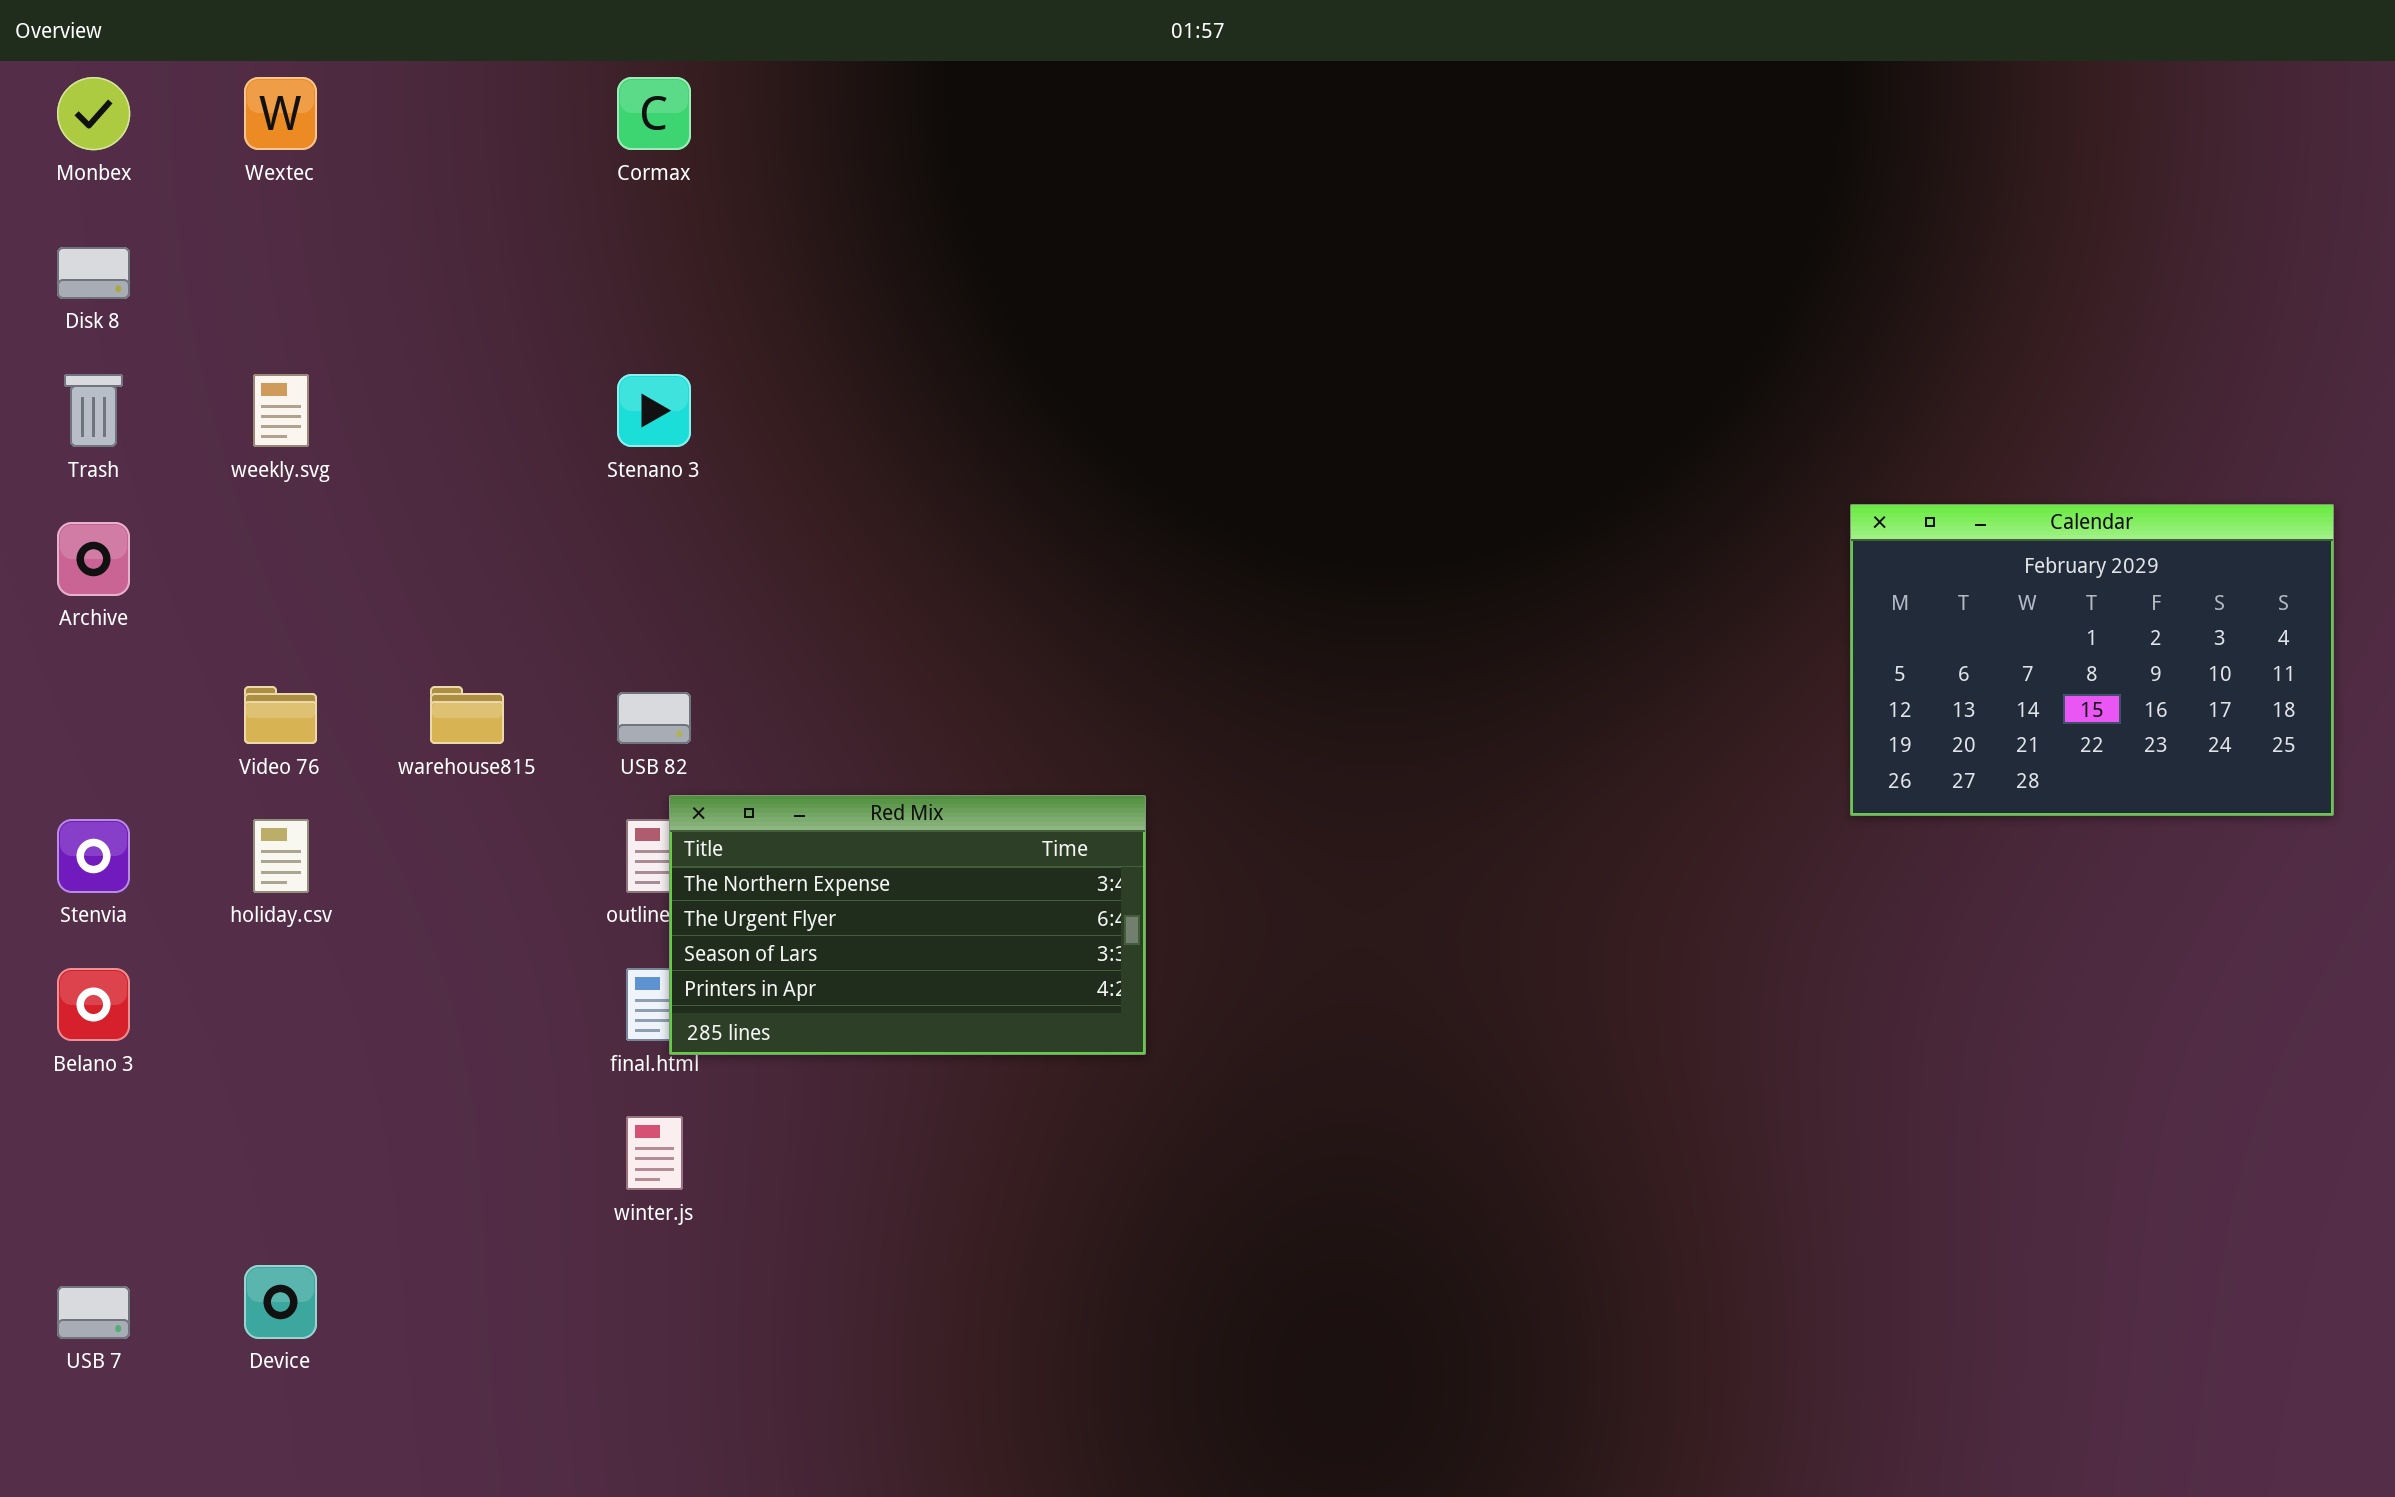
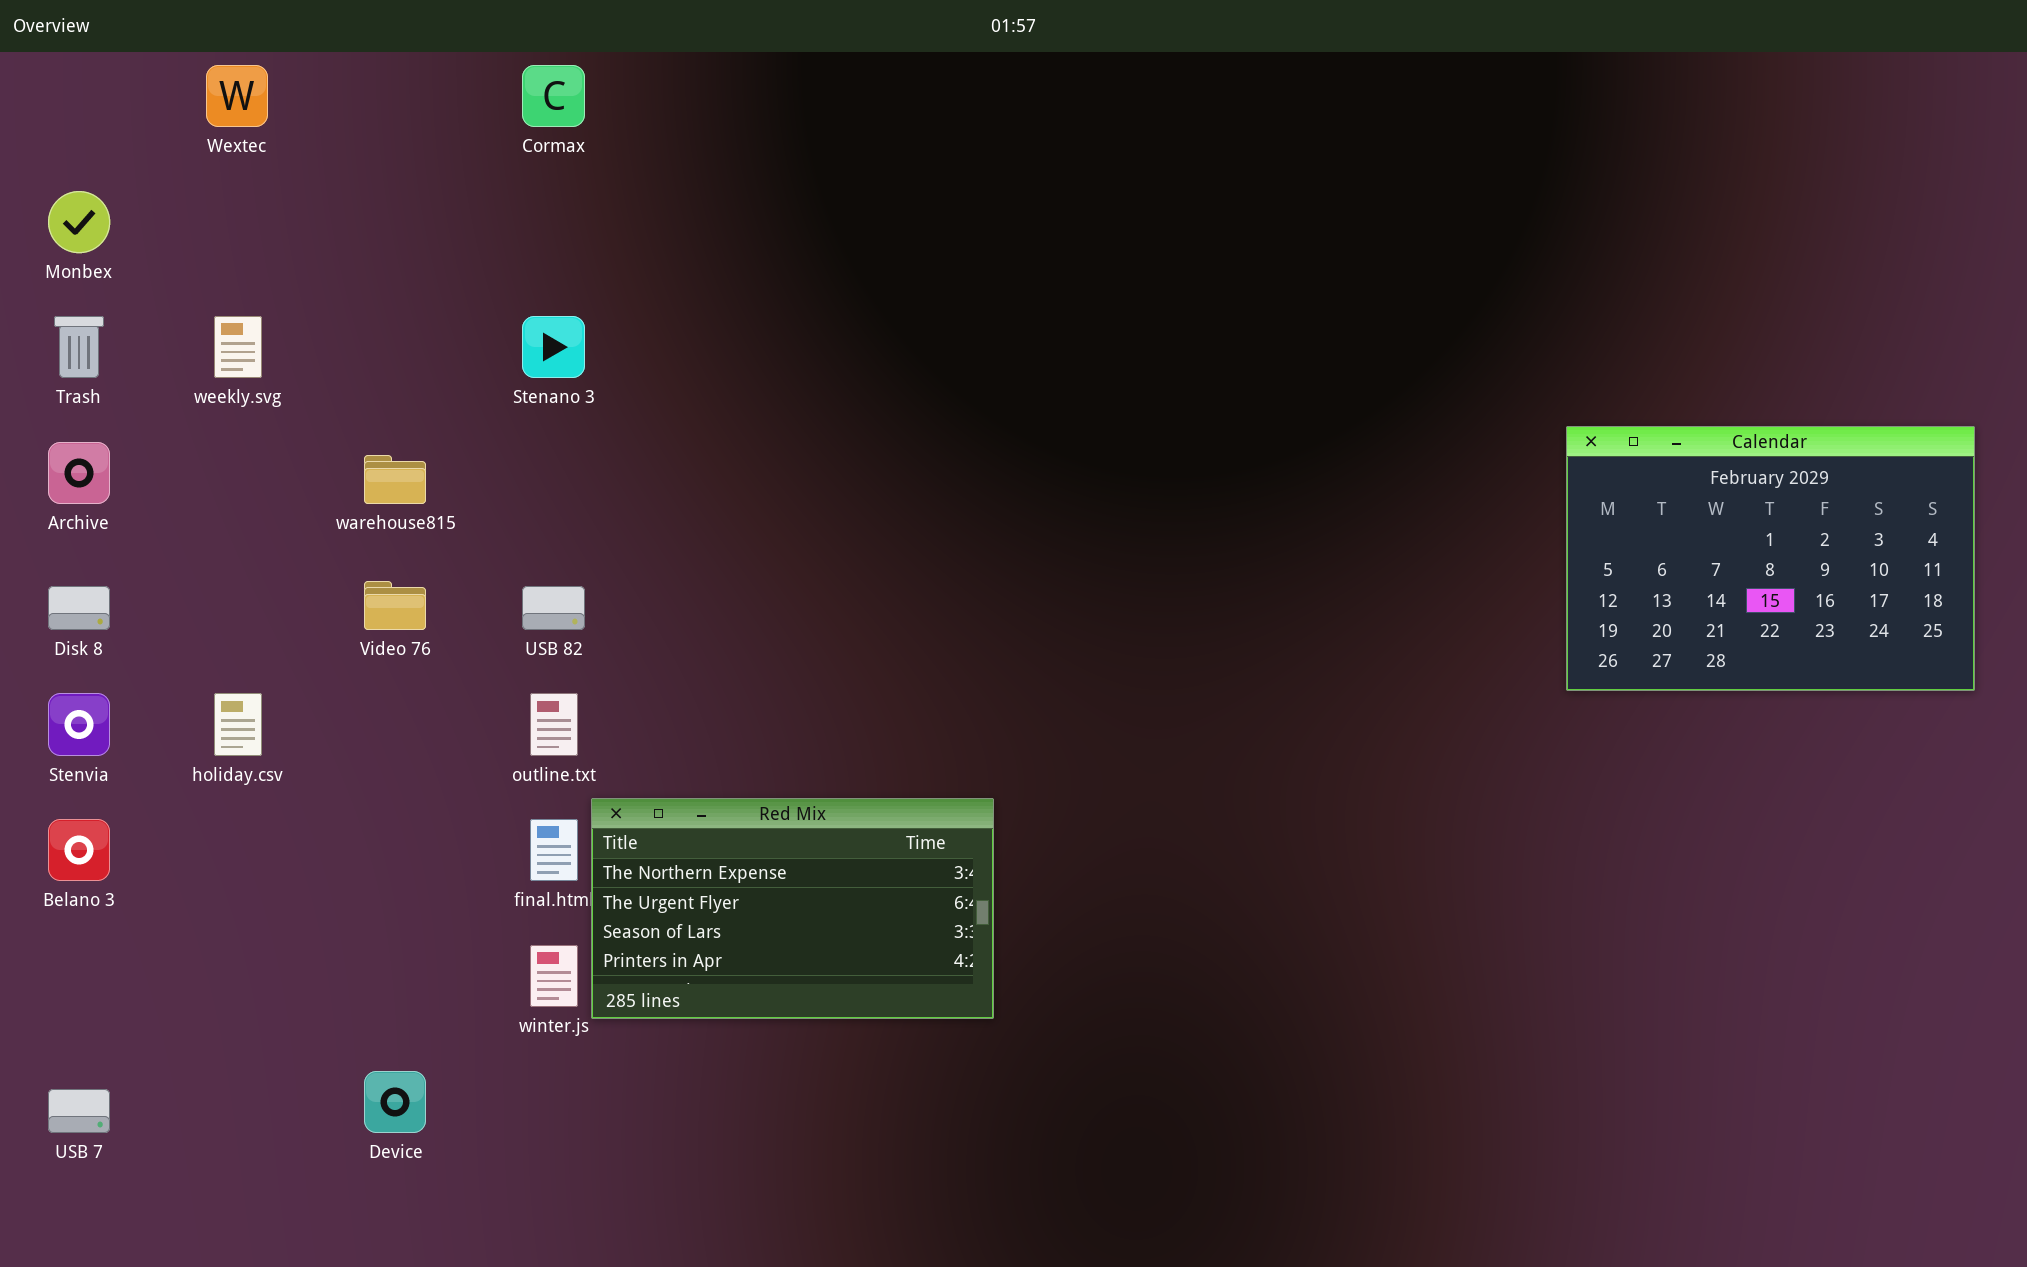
Monbex: [57,77,130,150] -> [48,191,110,253], moved
Disk 8: [57,247,130,299] -> [48,586,110,630], moved
Video 76: [244,686,317,744] -> [364,581,426,630], moved
warehouse815: [430,686,504,744] -> [364,455,426,504], moved
Red Mix: [669,795,1146,1055] -> [591,798,994,1019], moved
Device: [244,1265,317,1339] -> [364,1071,426,1133], moved

